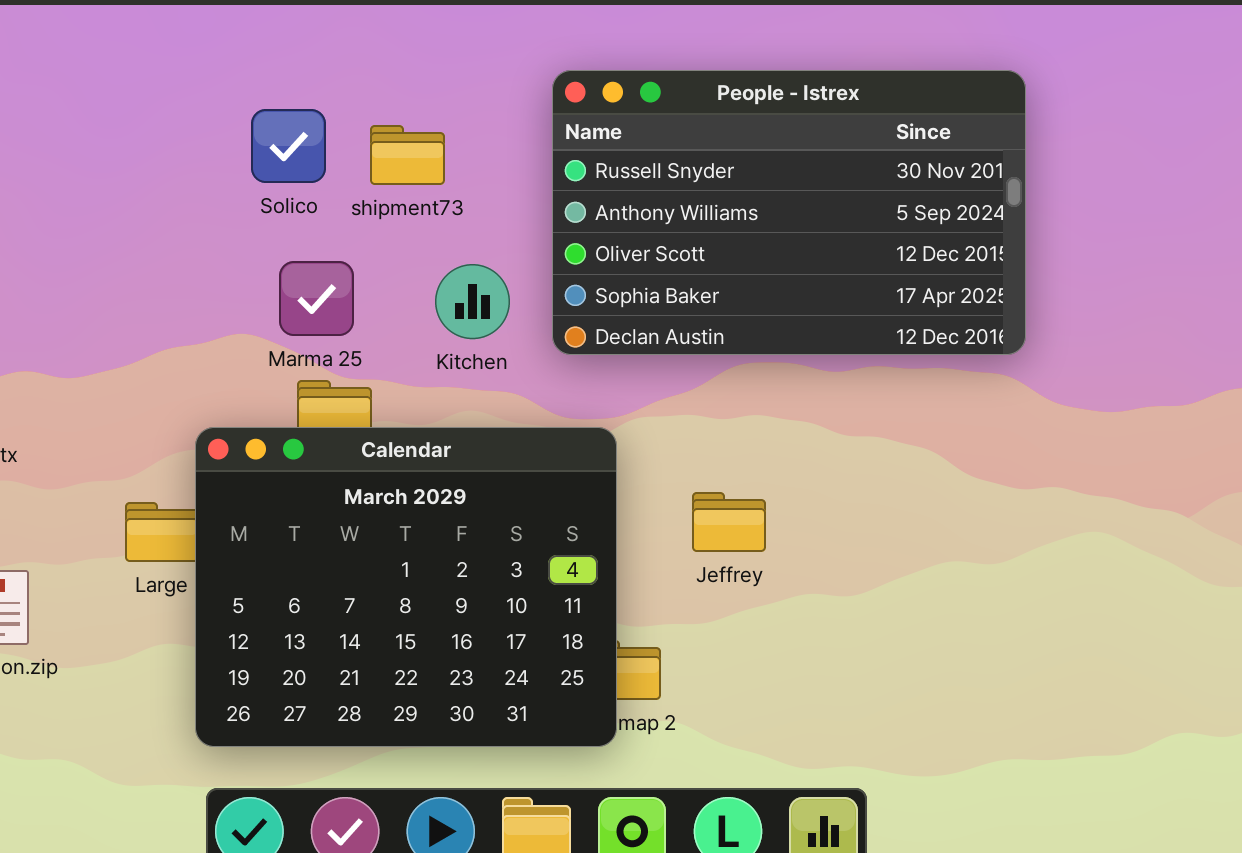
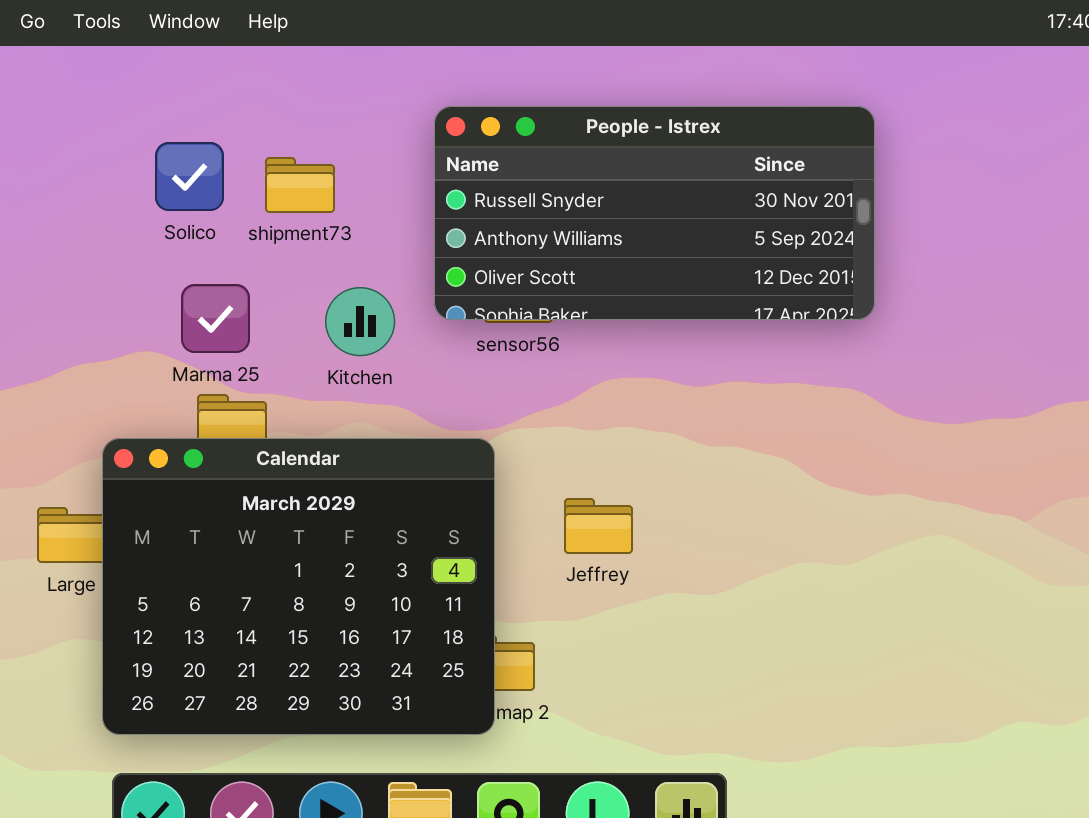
People - Istrex: [552,70,1026,355] -> [434,106,875,320], resized

